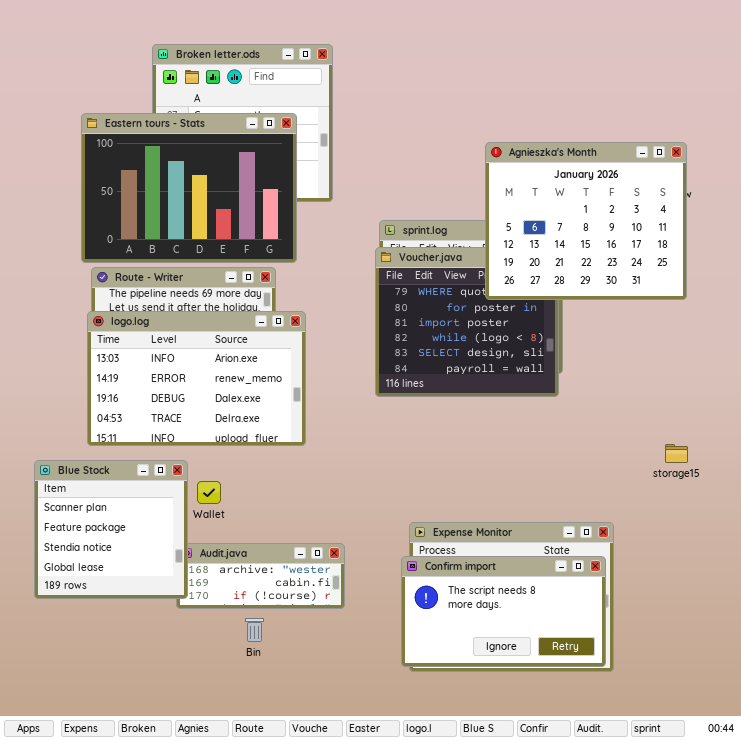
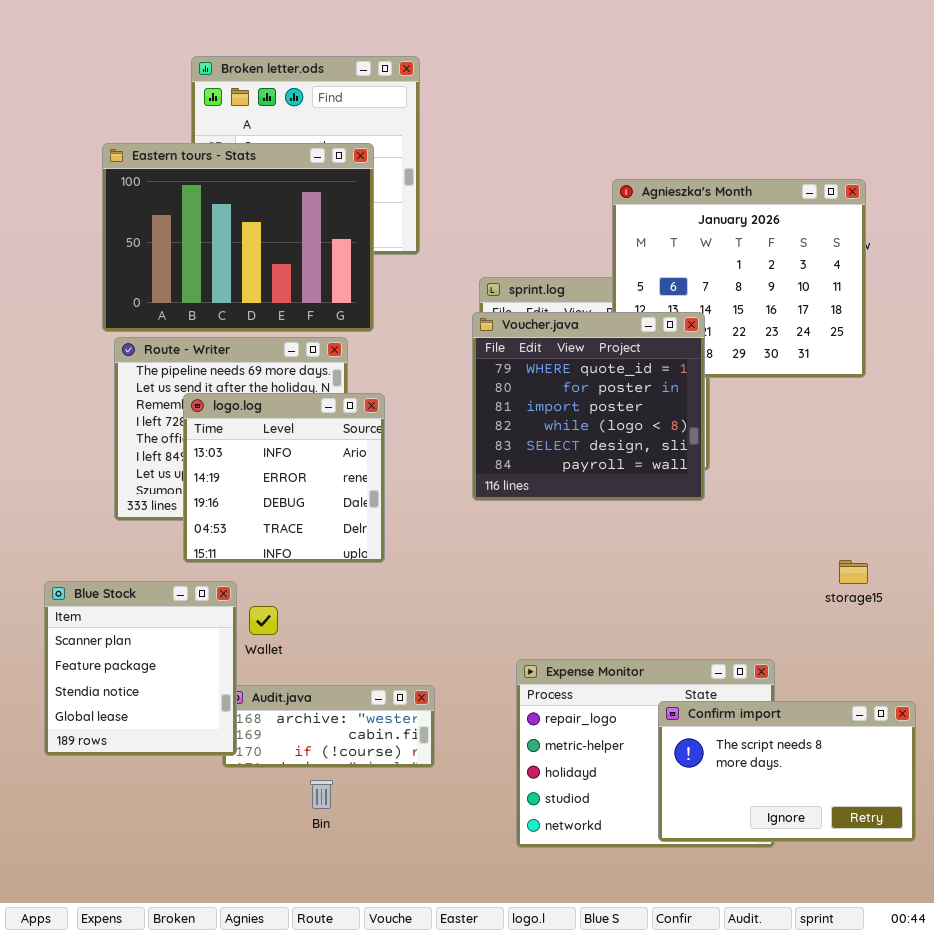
Voucher.java: [375,247,559,397] -> [472,312,705,501], raised
logo.log: [87,311,306,446] -> [183,393,385,563], resized
Confirm import: [401,556,606,667] -> [658,701,916,842], moved

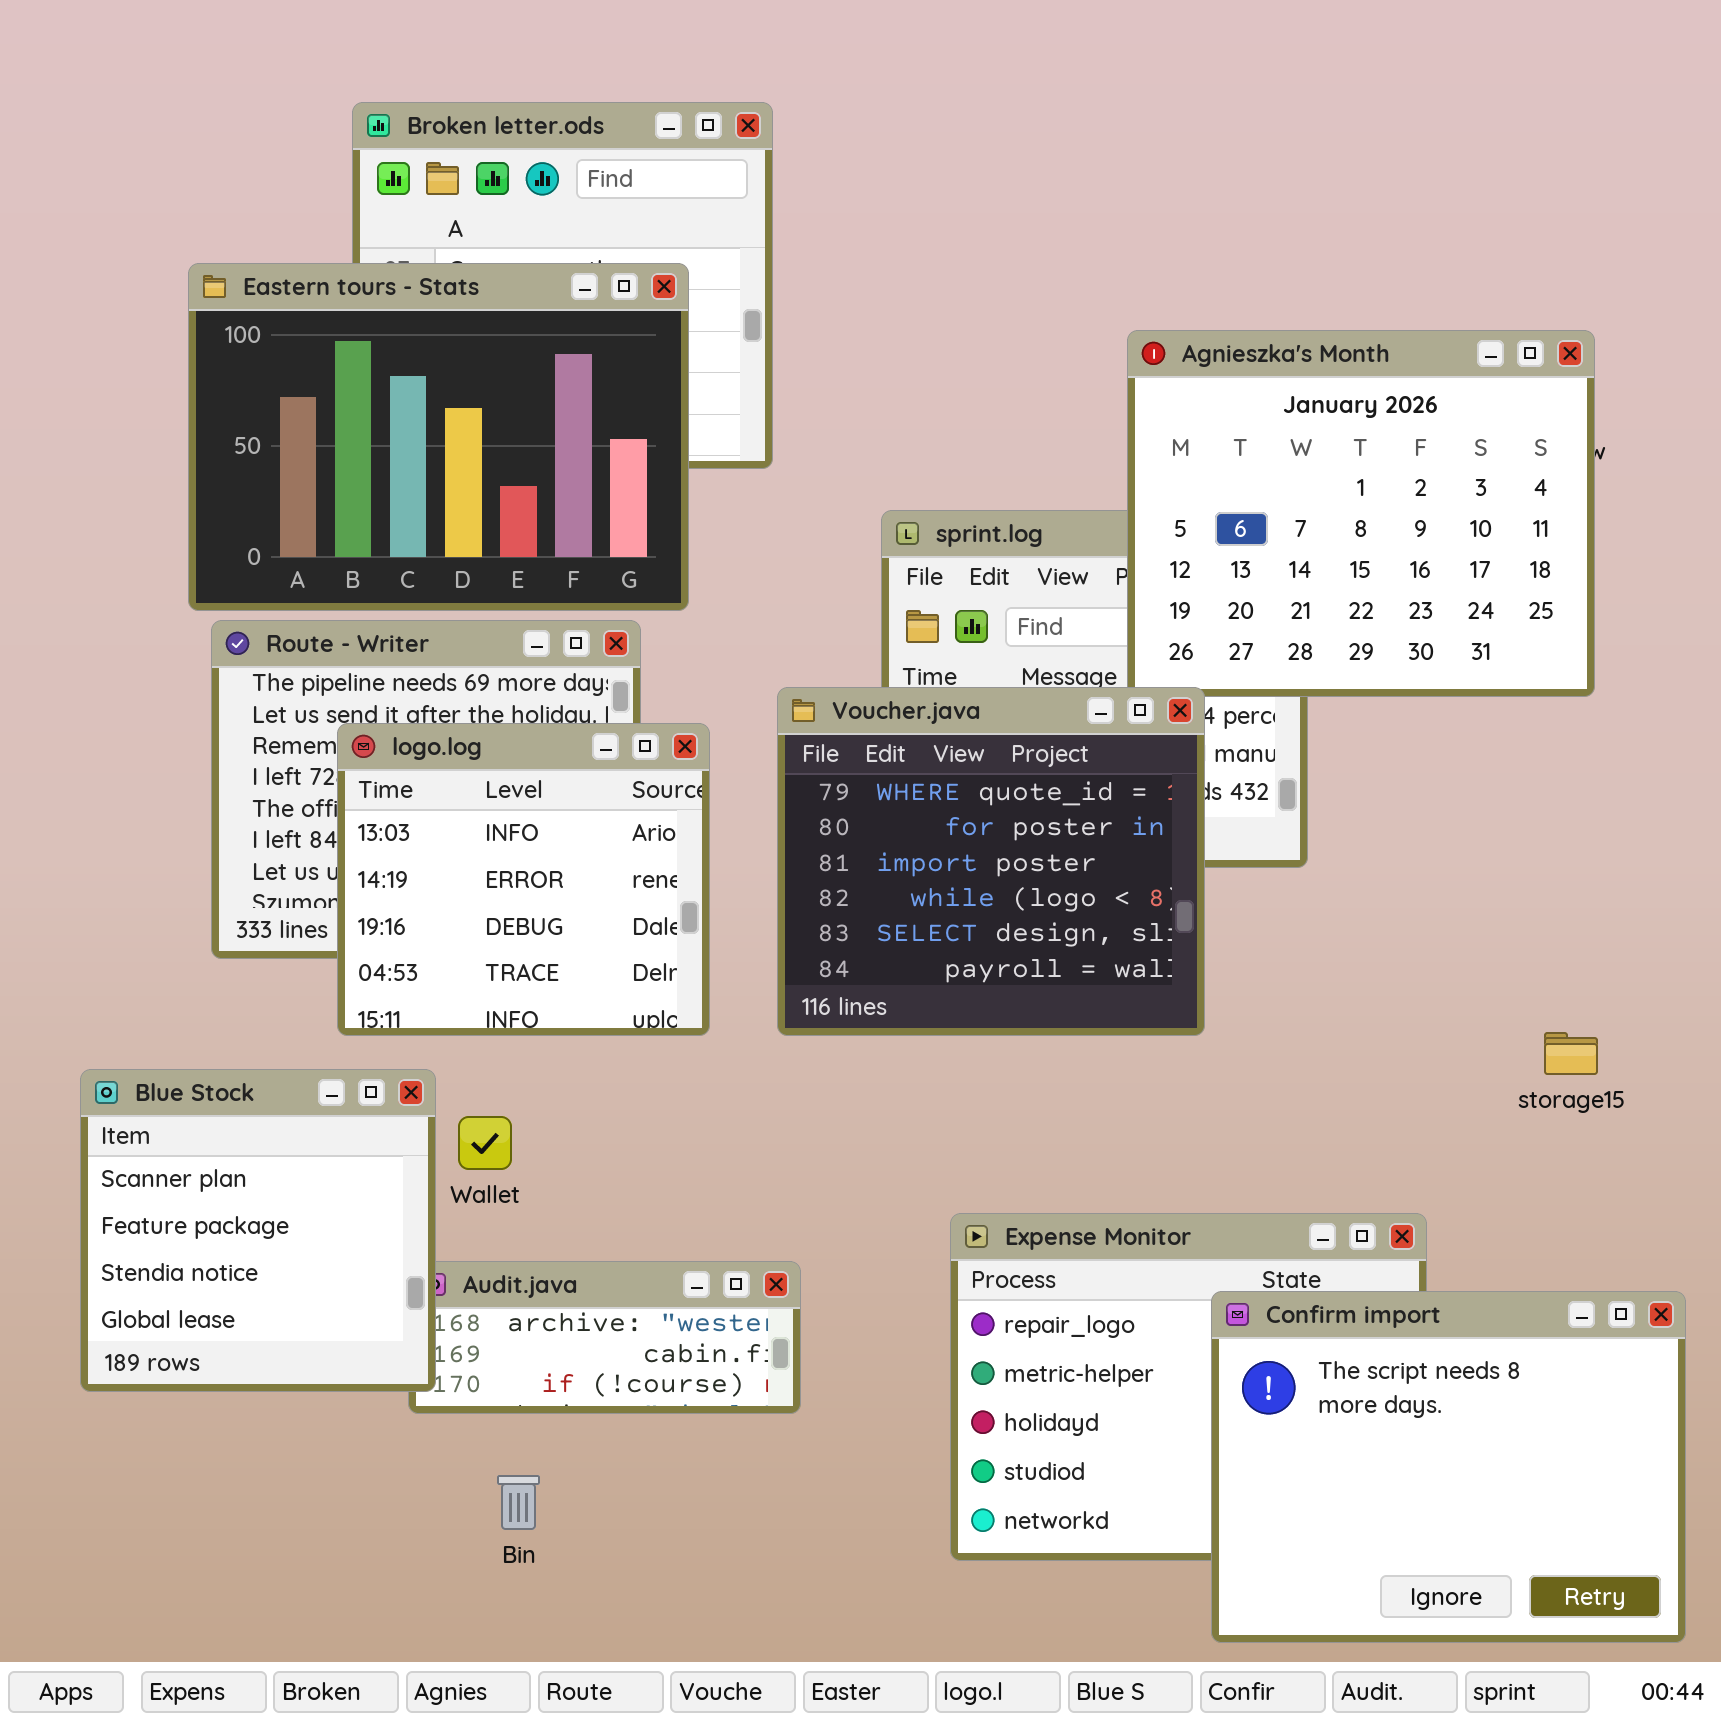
Voucher.java: [472,312,705,501] -> [777,687,1205,1036], moved
Confirm import: [658,701,916,842] -> [1211,1291,1686,1643], resized
Bin: [310,780,333,809] -> [497,1475,540,1530], moved

